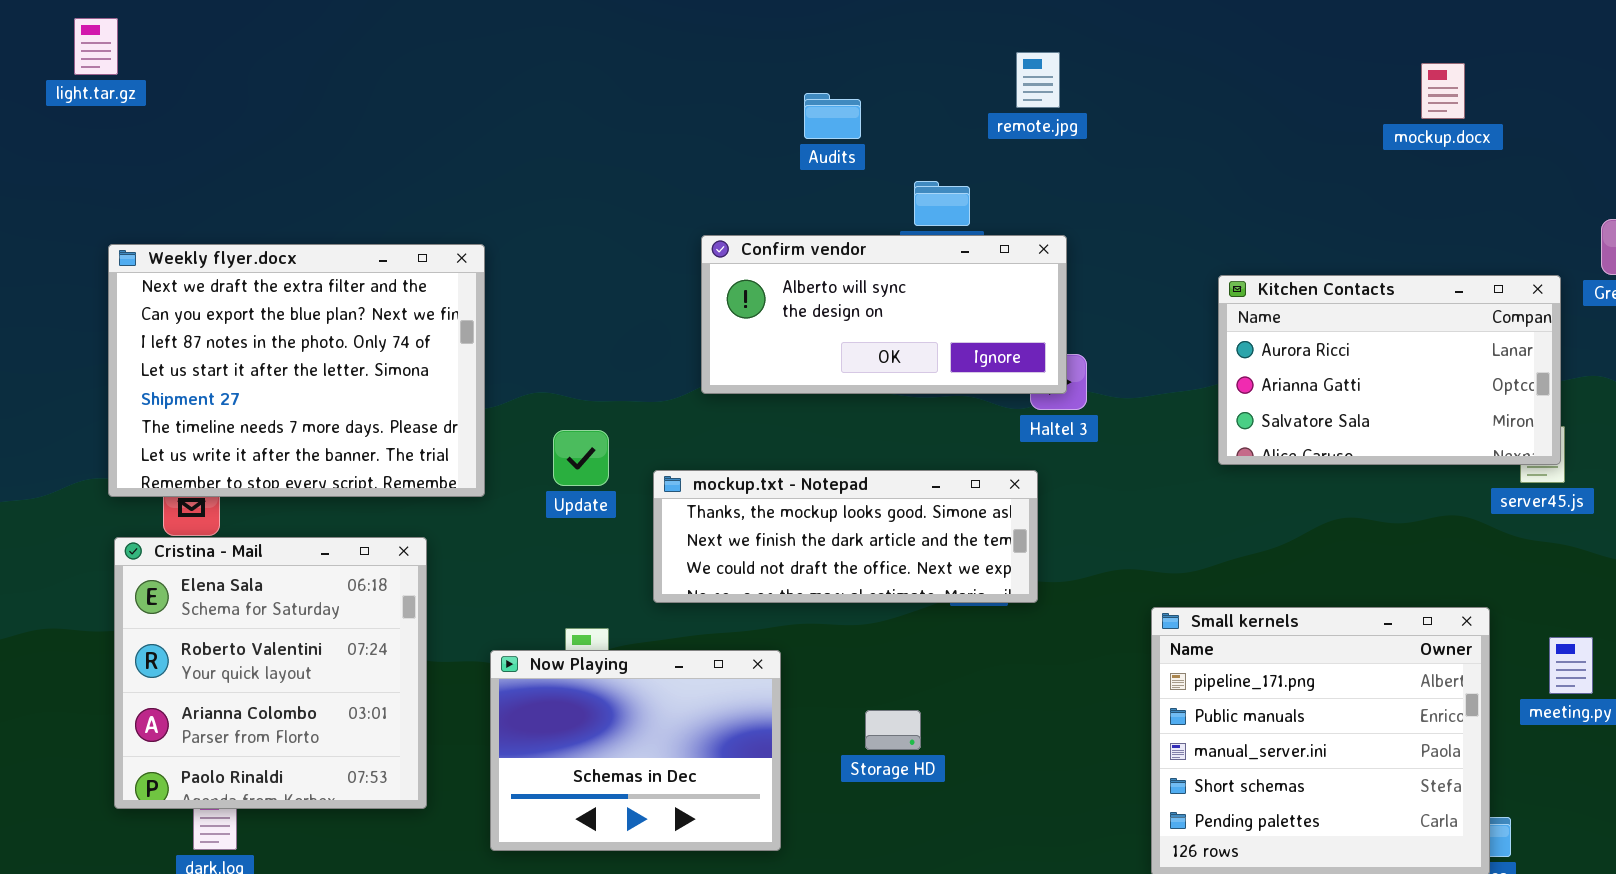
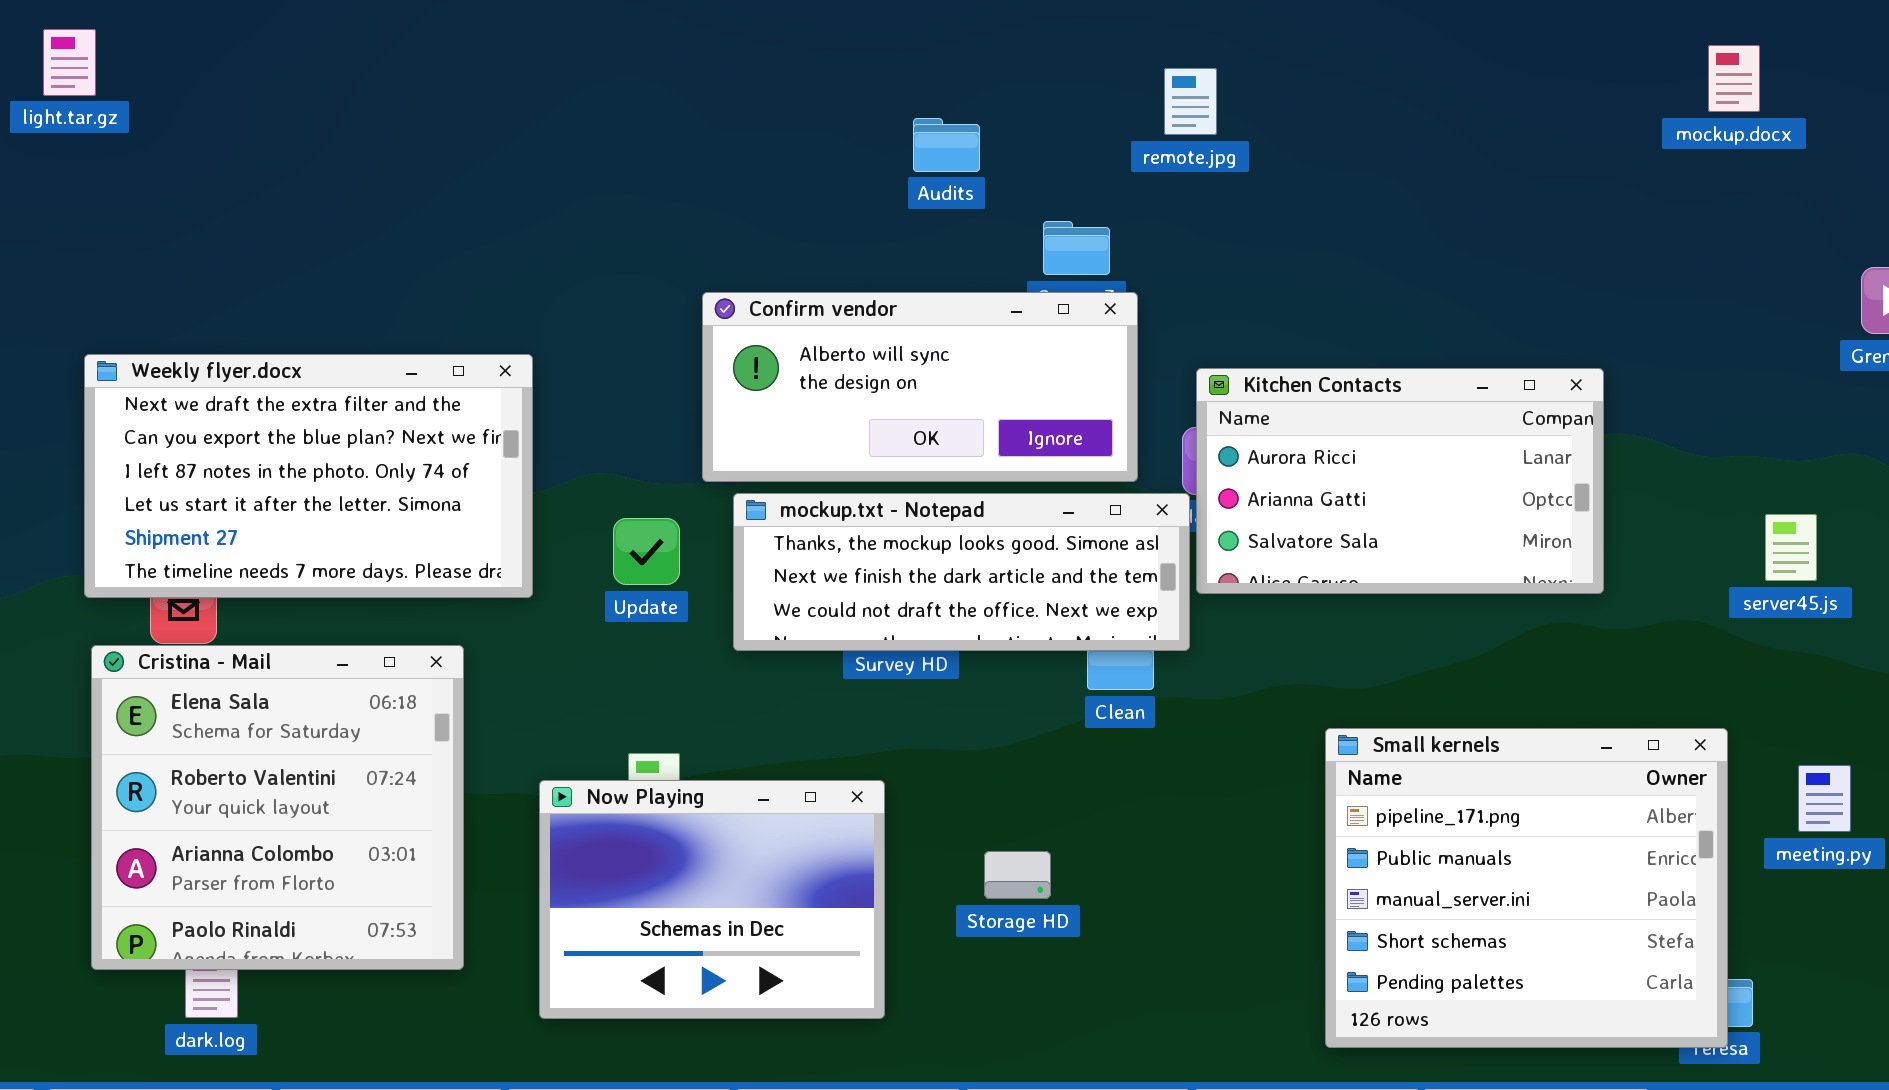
mockup.docx: [1421,63,1465,119] -> [1708,45,1760,112], moved
Confirm vendor: [701,235,1067,394] -> [702,292,1138,482], moved
Weekly flyer.docx: [108,244,485,497] -> [84,354,533,598], resized
Kitchen Contacts: [1218,275,1561,465] -> [1196,368,1604,594], moved
mockup.txt - Notepad: [653,470,1038,603] -> [733,493,1190,651], moved

